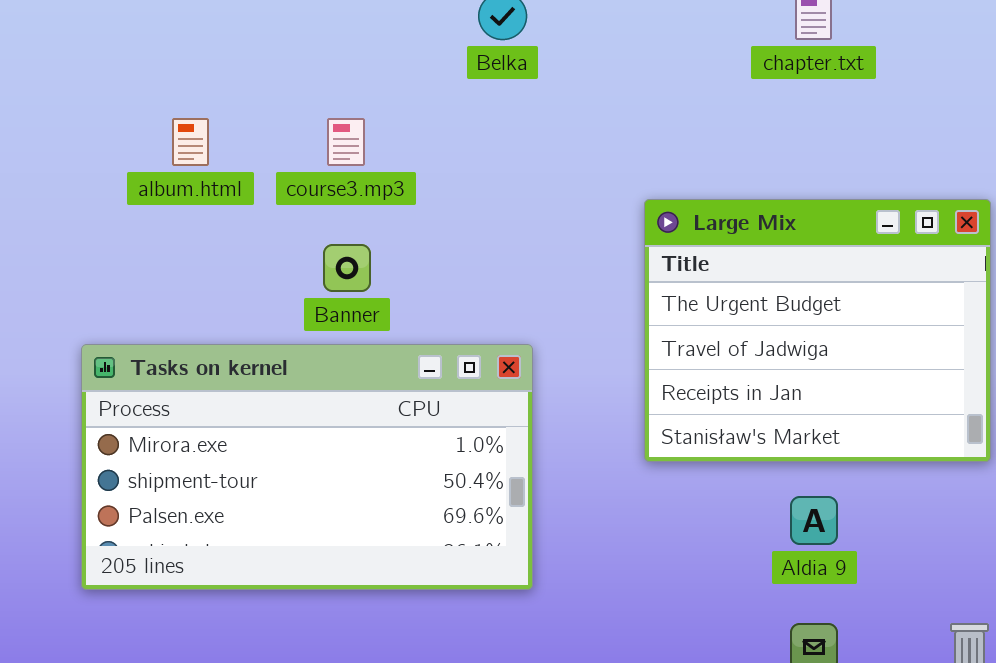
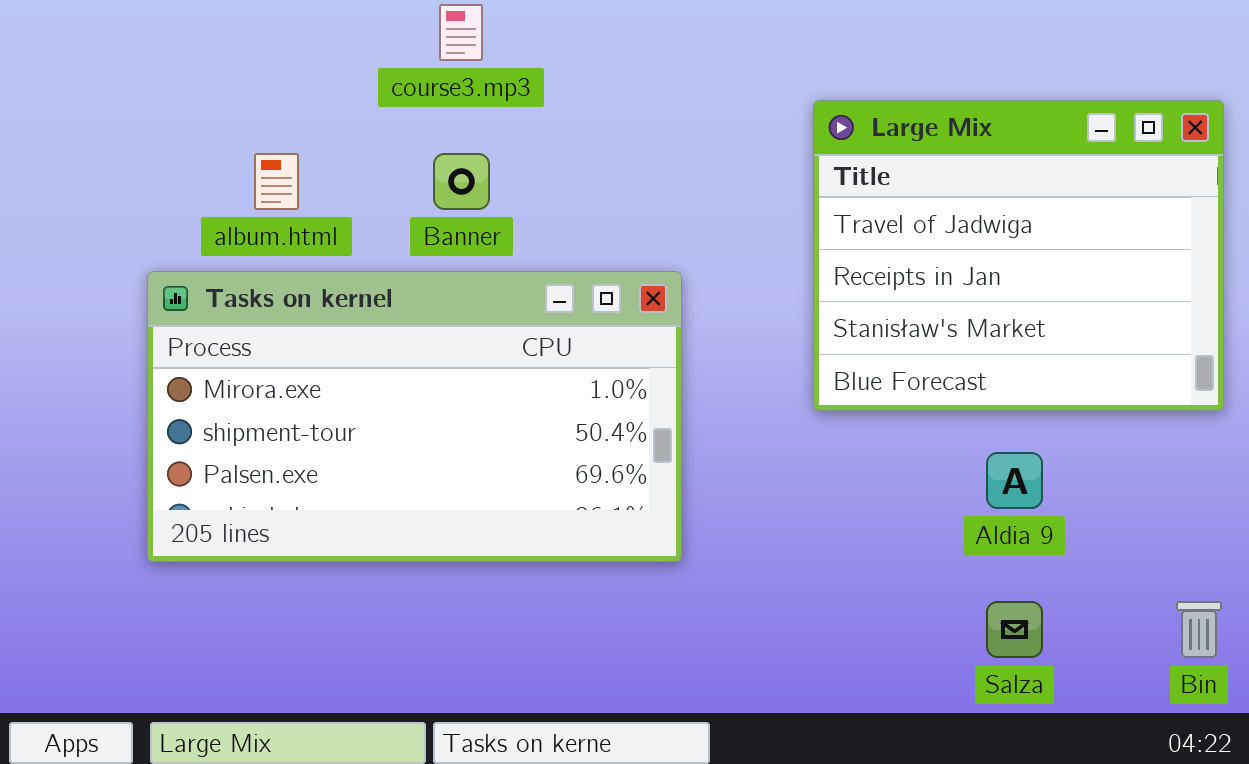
album.html: [172,118,209,166] -> [254,153,299,210], moved
Large Mix: [644,199,991,462] -> [813,100,1224,411], scrolled down 1 row

